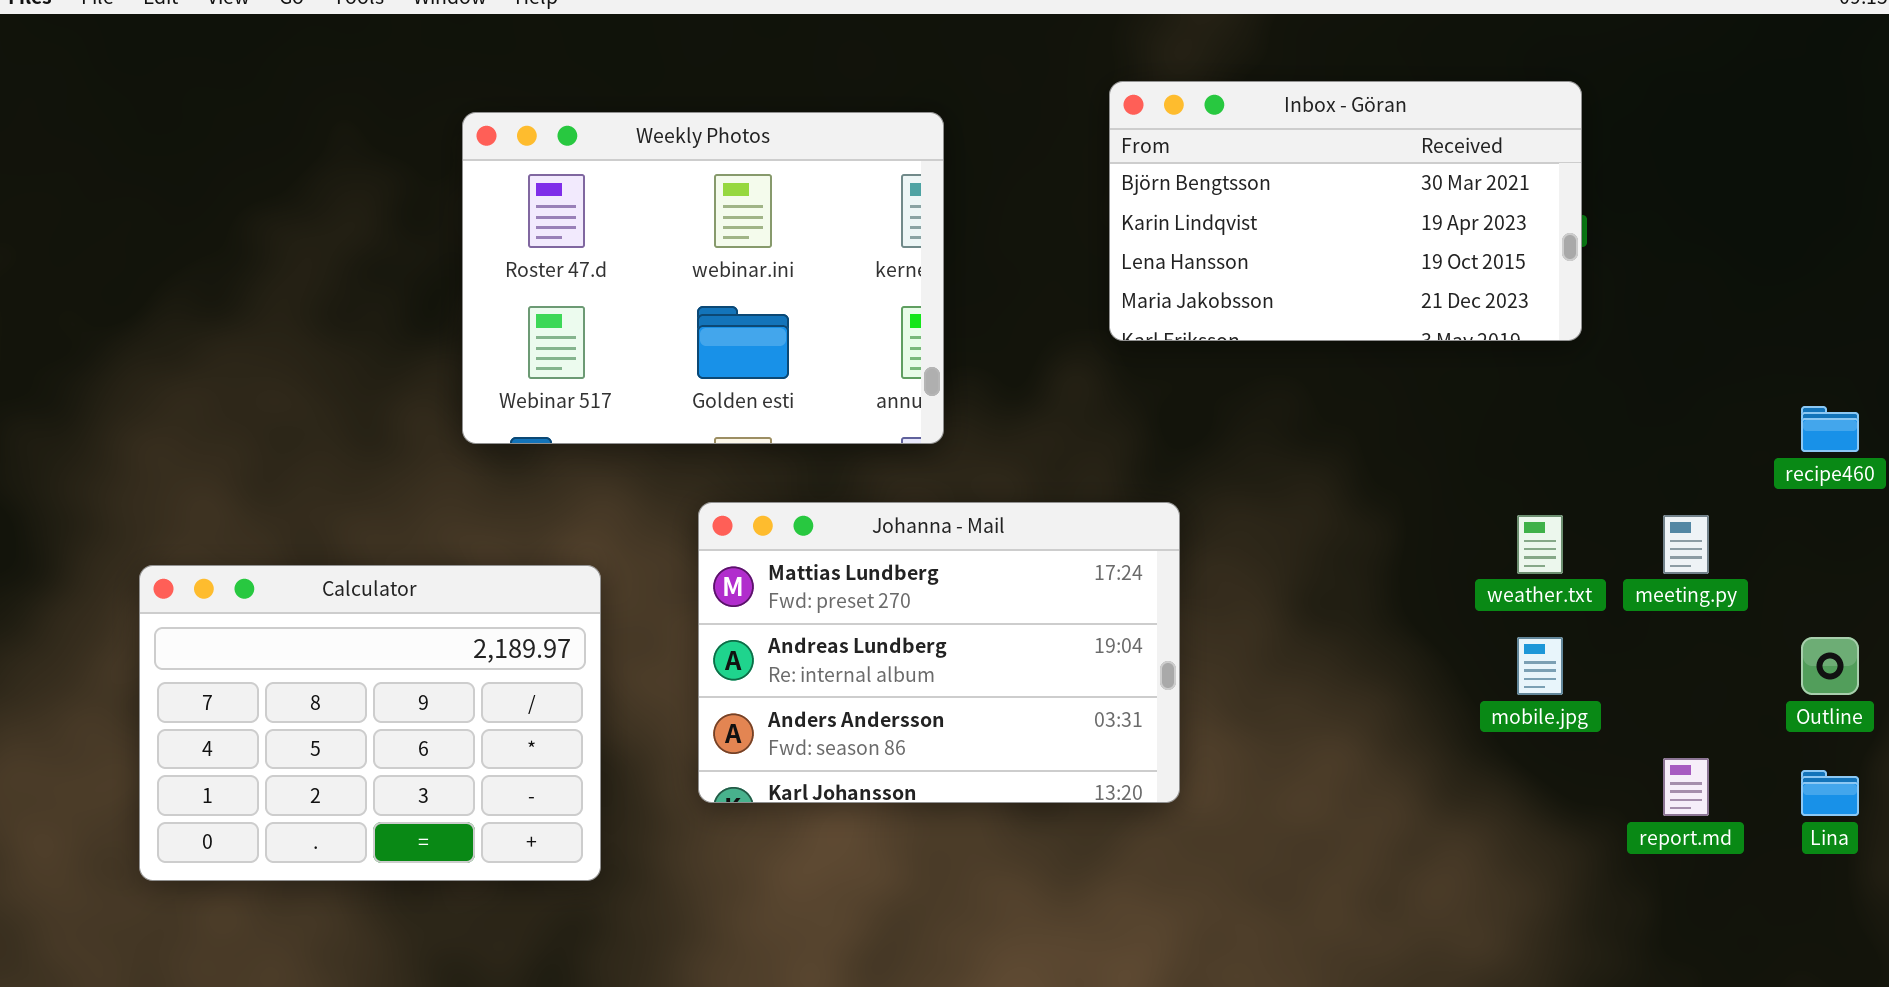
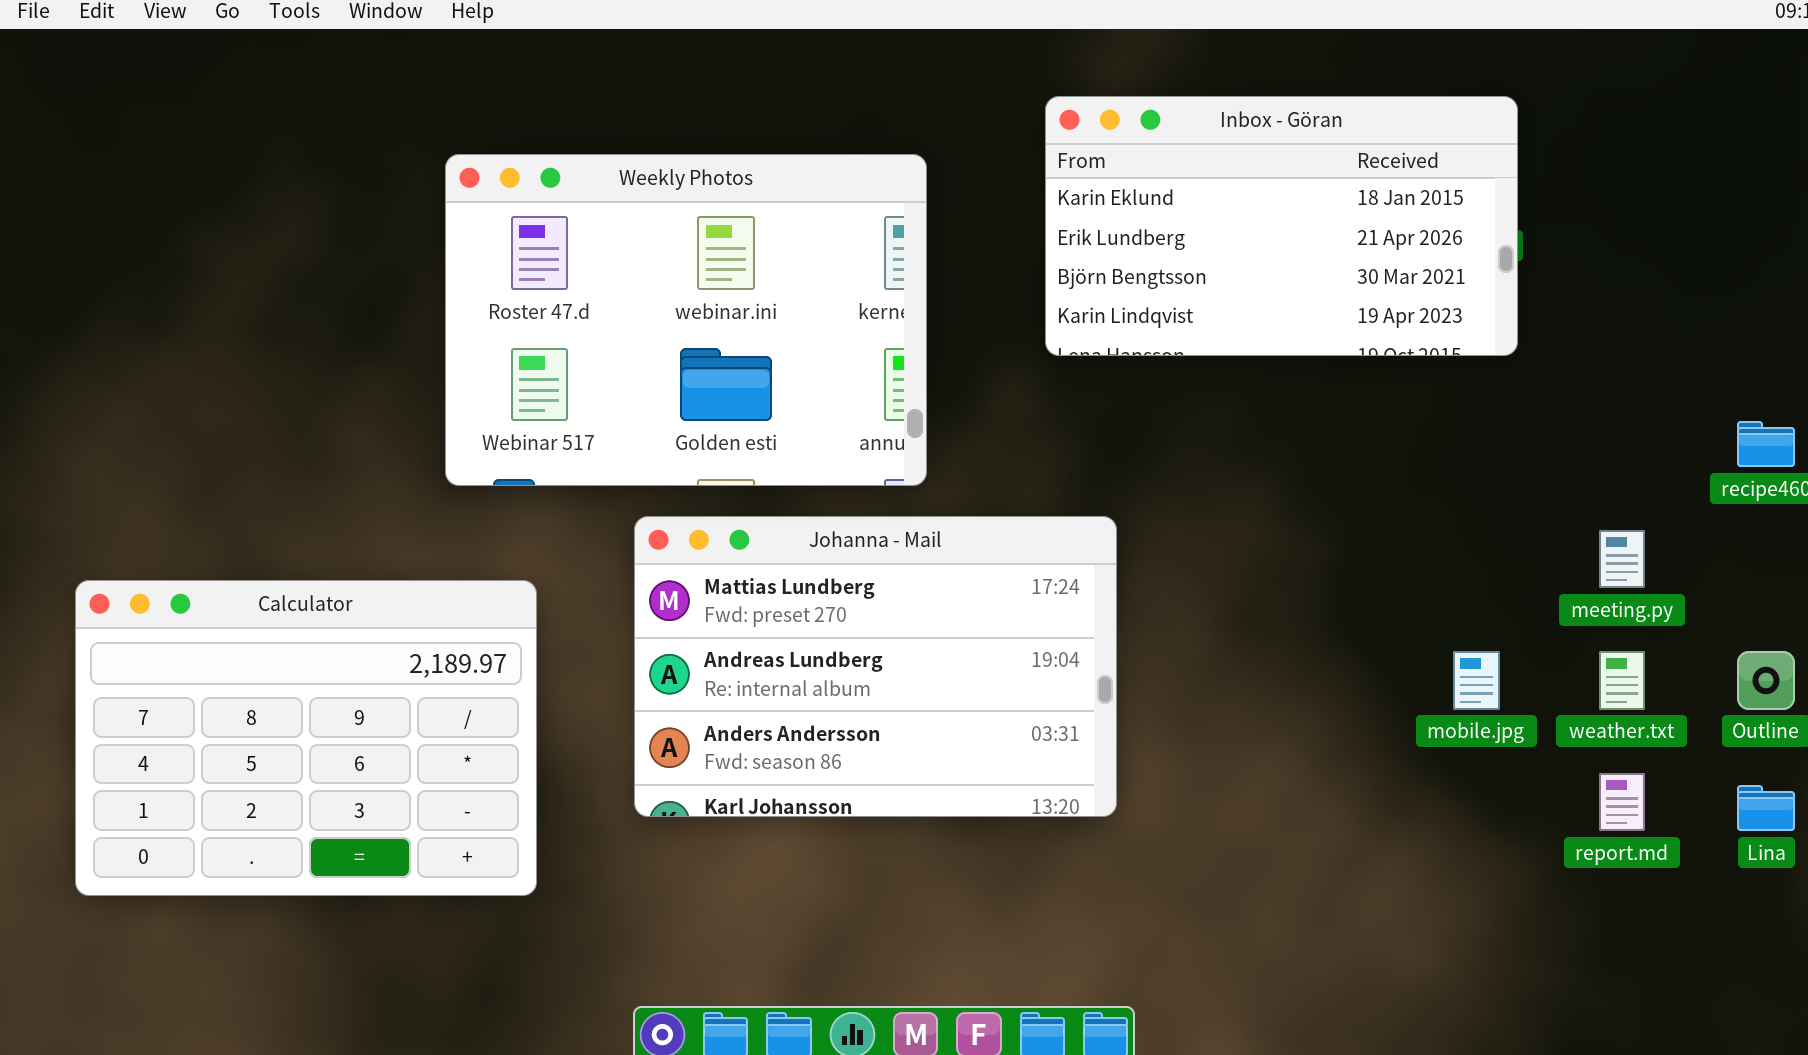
Inbox - Göran: [1109,81,1582,341] -> [1045,96,1518,356], scrolled up 2 rows
Weekly Photos: [462,112,944,444] -> [445,154,927,486], moved
weather.txt: [1517,515,1563,574] -> [1599,651,1645,710], moved

